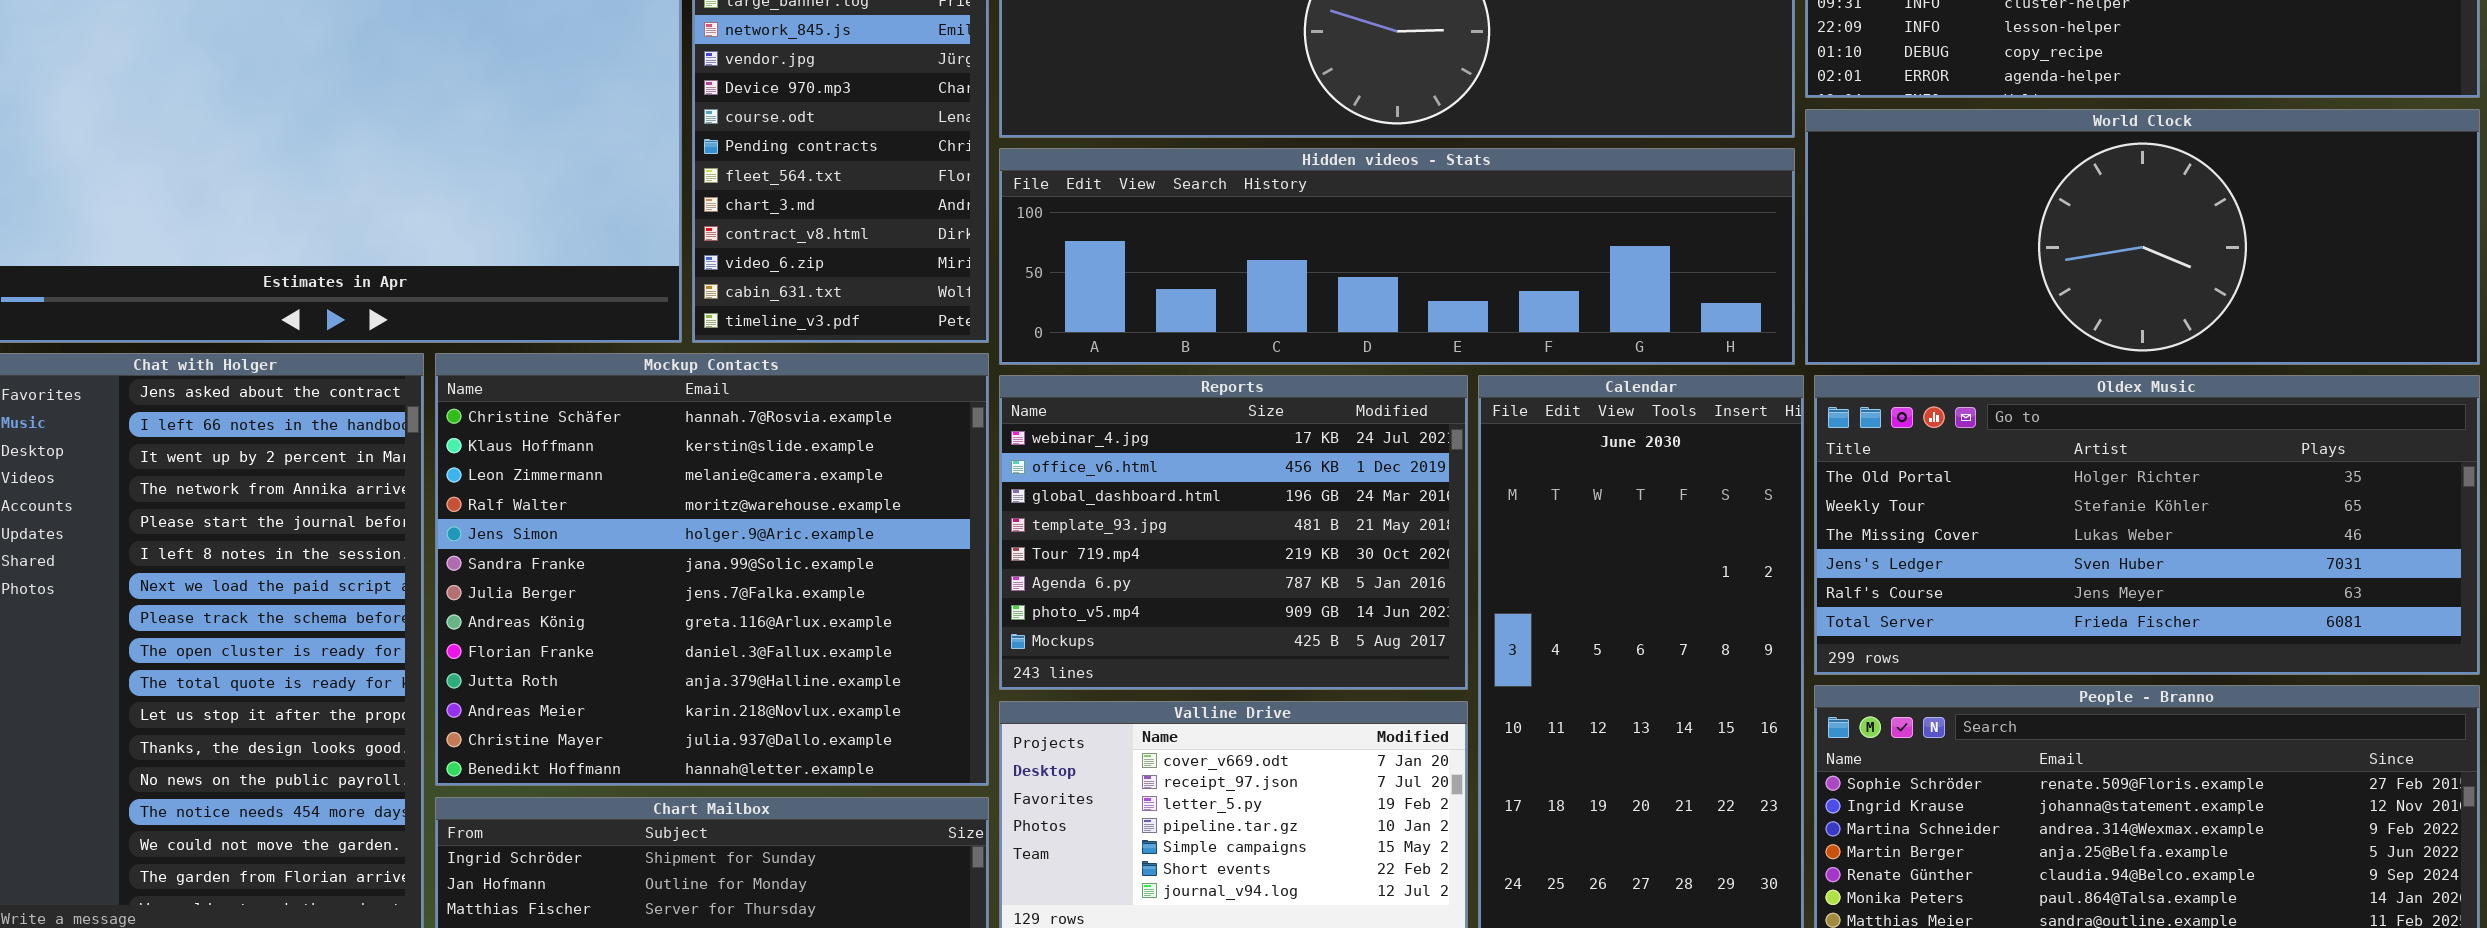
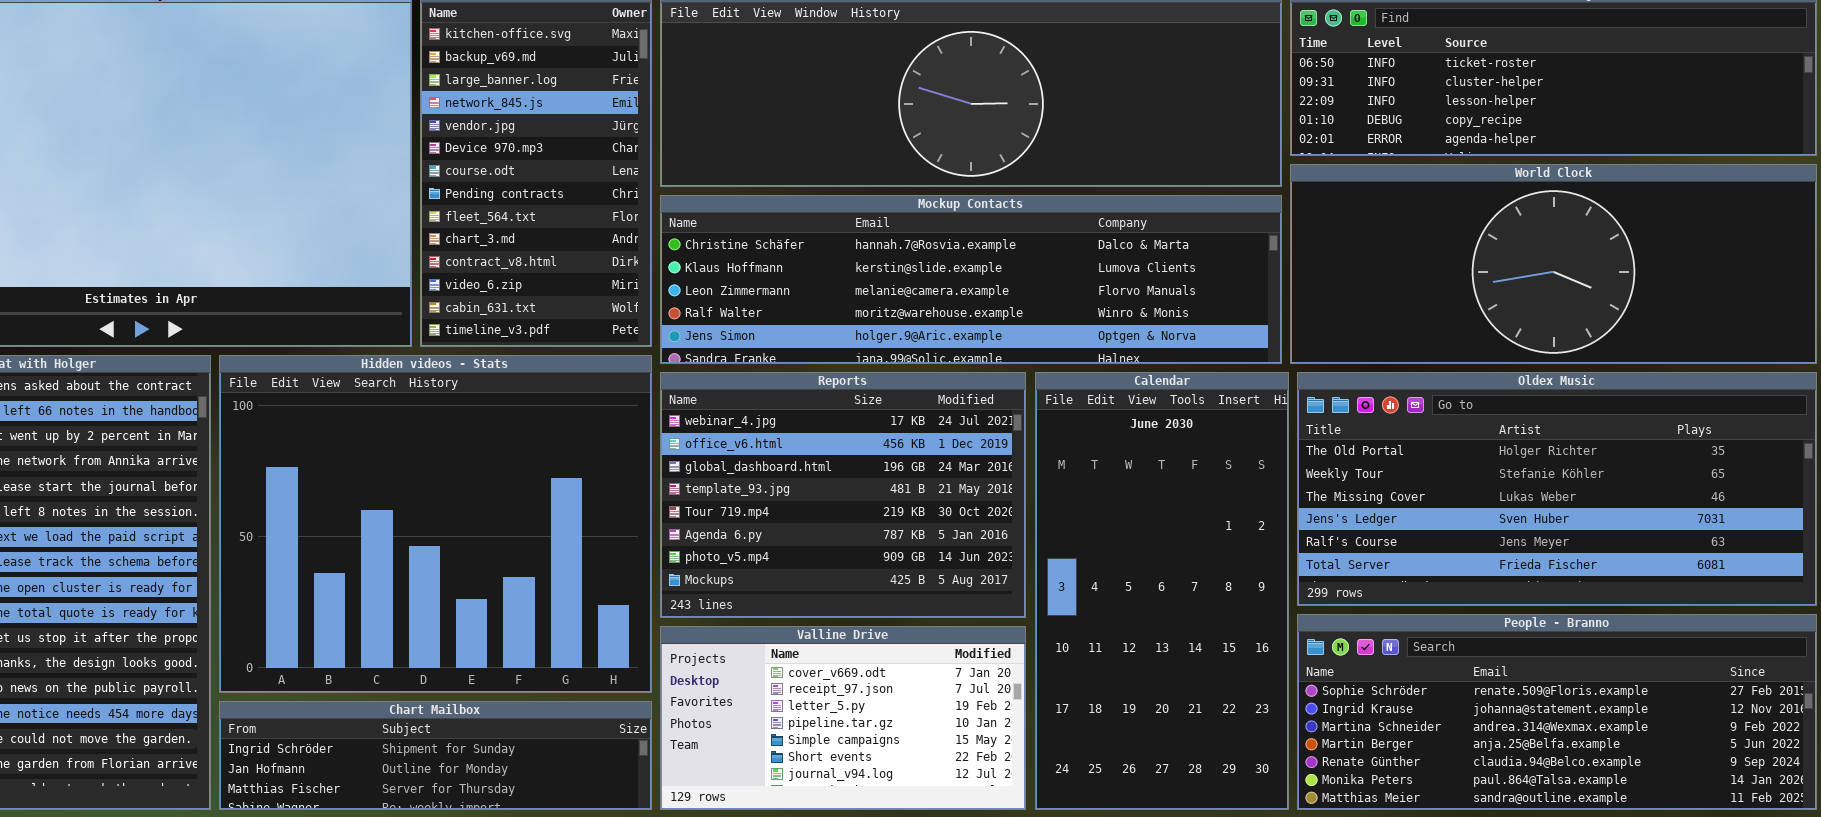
Hidden videos - Stats: [999,148,1795,365] -> [219,355,652,693], moved, resized
Mockup Contacts: [435,353,989,786] -> [660,195,1282,364], moved, resized

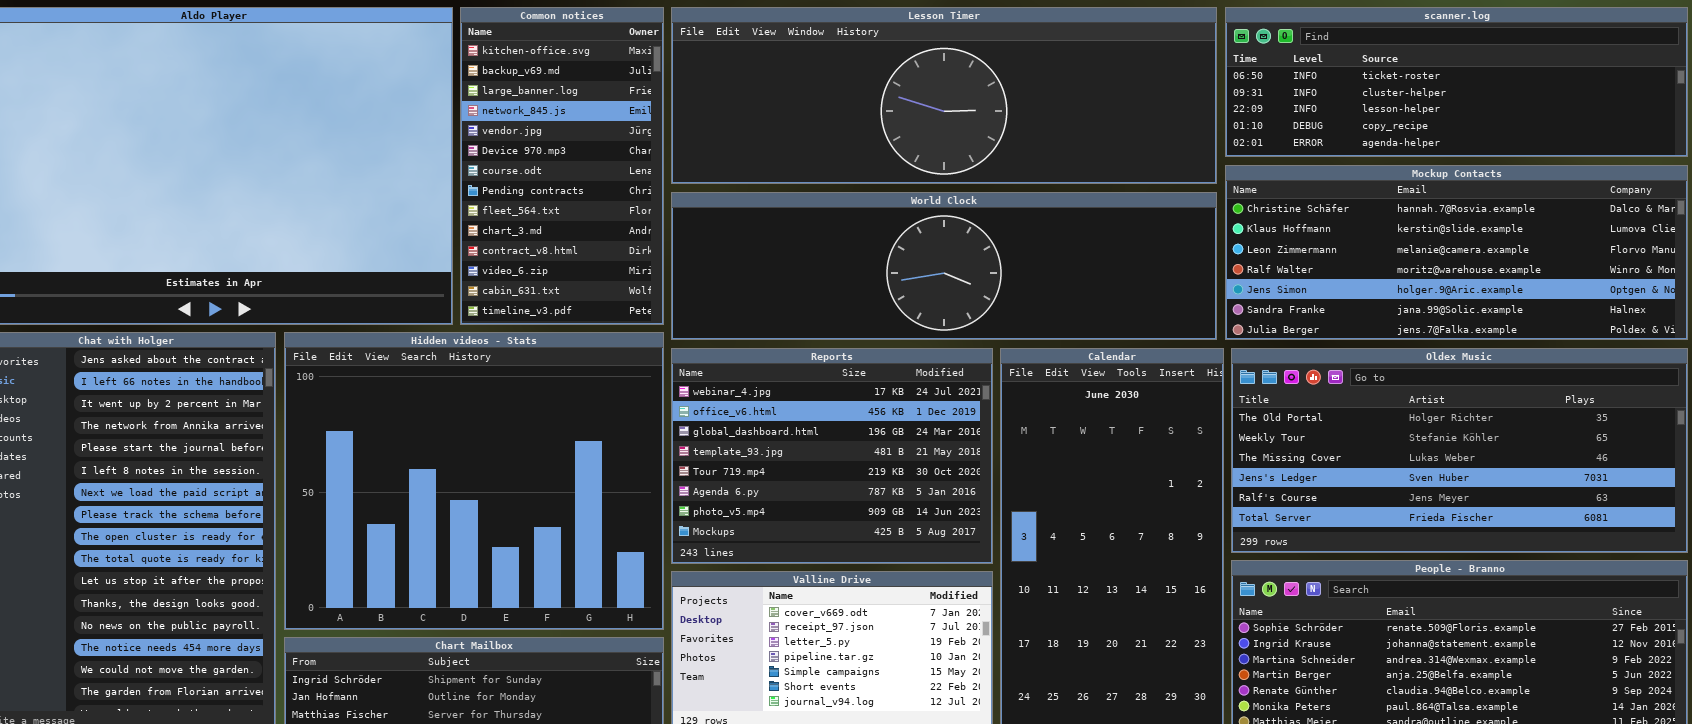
World Clock: [1290,164,1817,364] -> [671,192,1217,340], moved, resized
Mockup Contacts: [660,195,1282,364] -> [1225,165,1688,340], moved, resized

